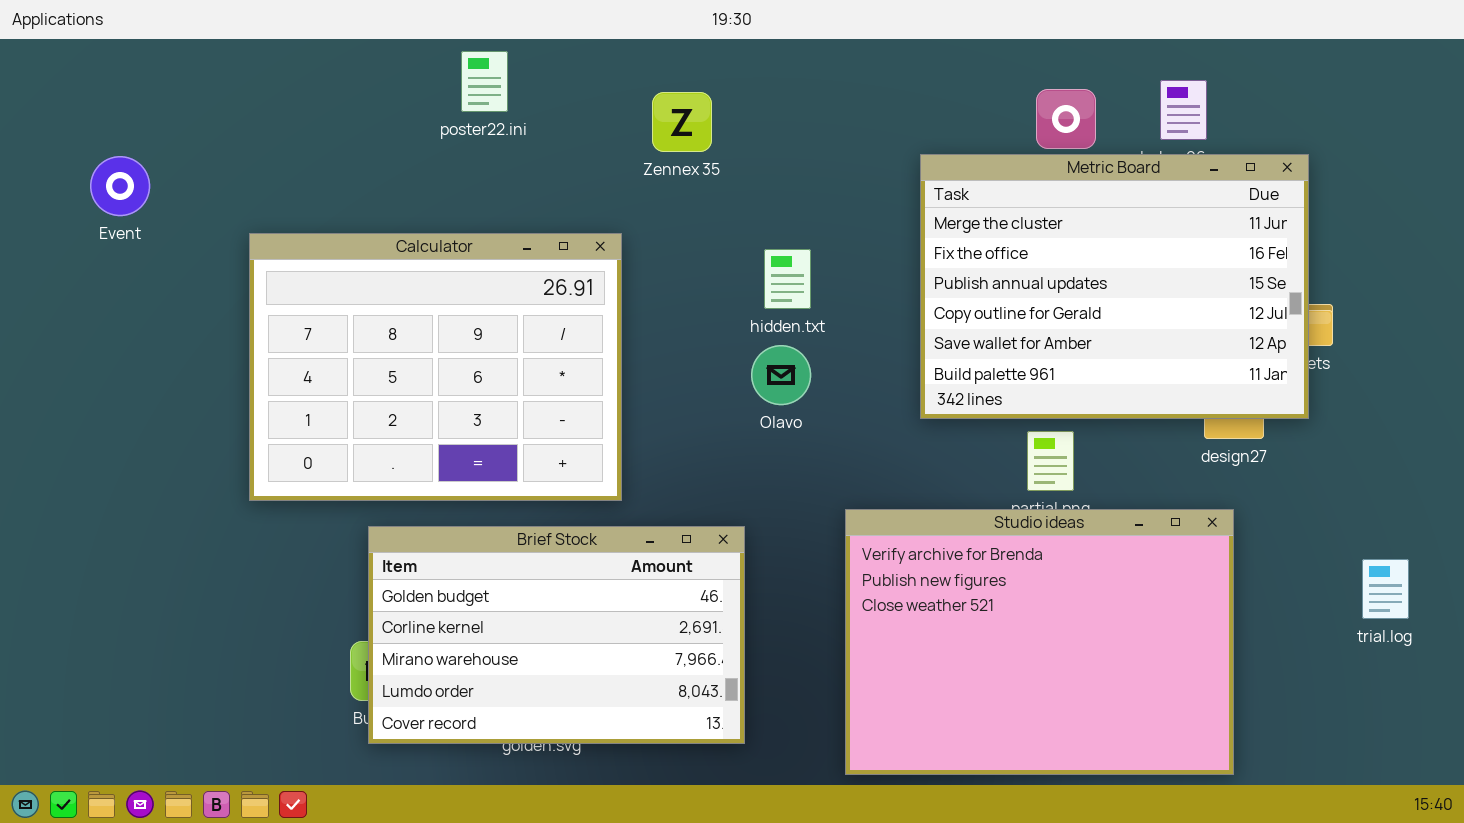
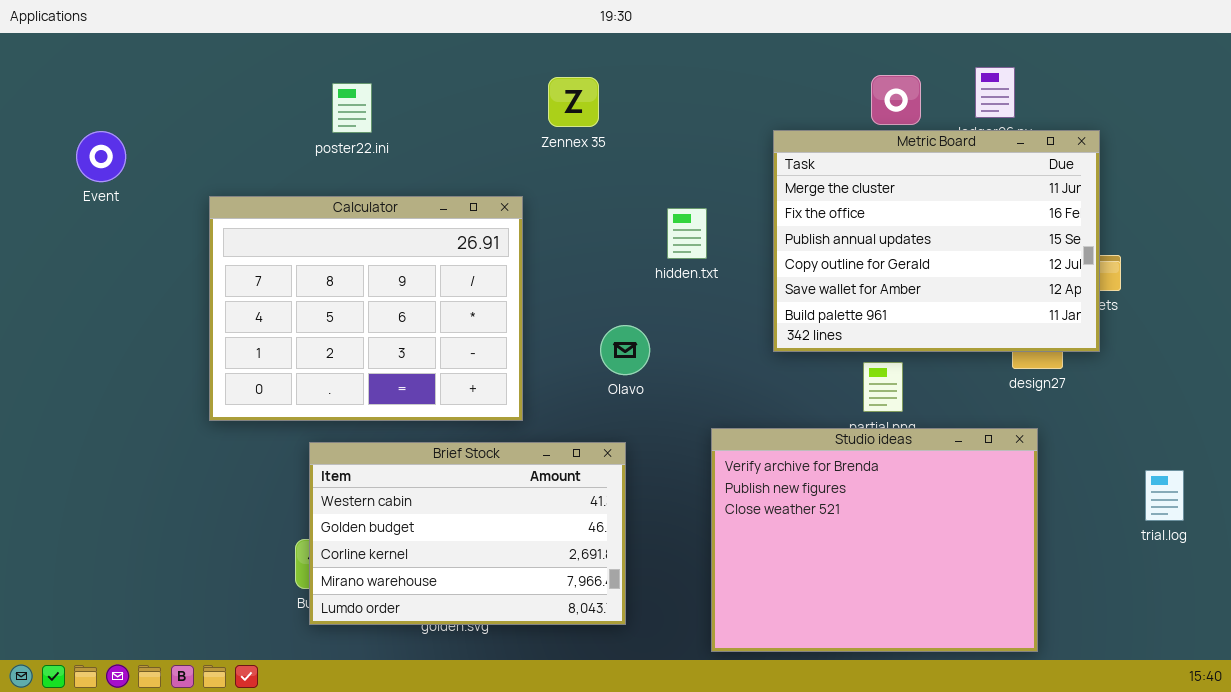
poster22.ini: [461,51,508,112] -> [332,83,372,133], moved
hidden.txt: [764,249,811,309] -> [667,208,707,259], moved
Olavo: [751,345,811,405] -> [600,325,650,375], moved
Brief Stock: [368,526,745,744] -> [309,442,626,625], scrolled up 1 row

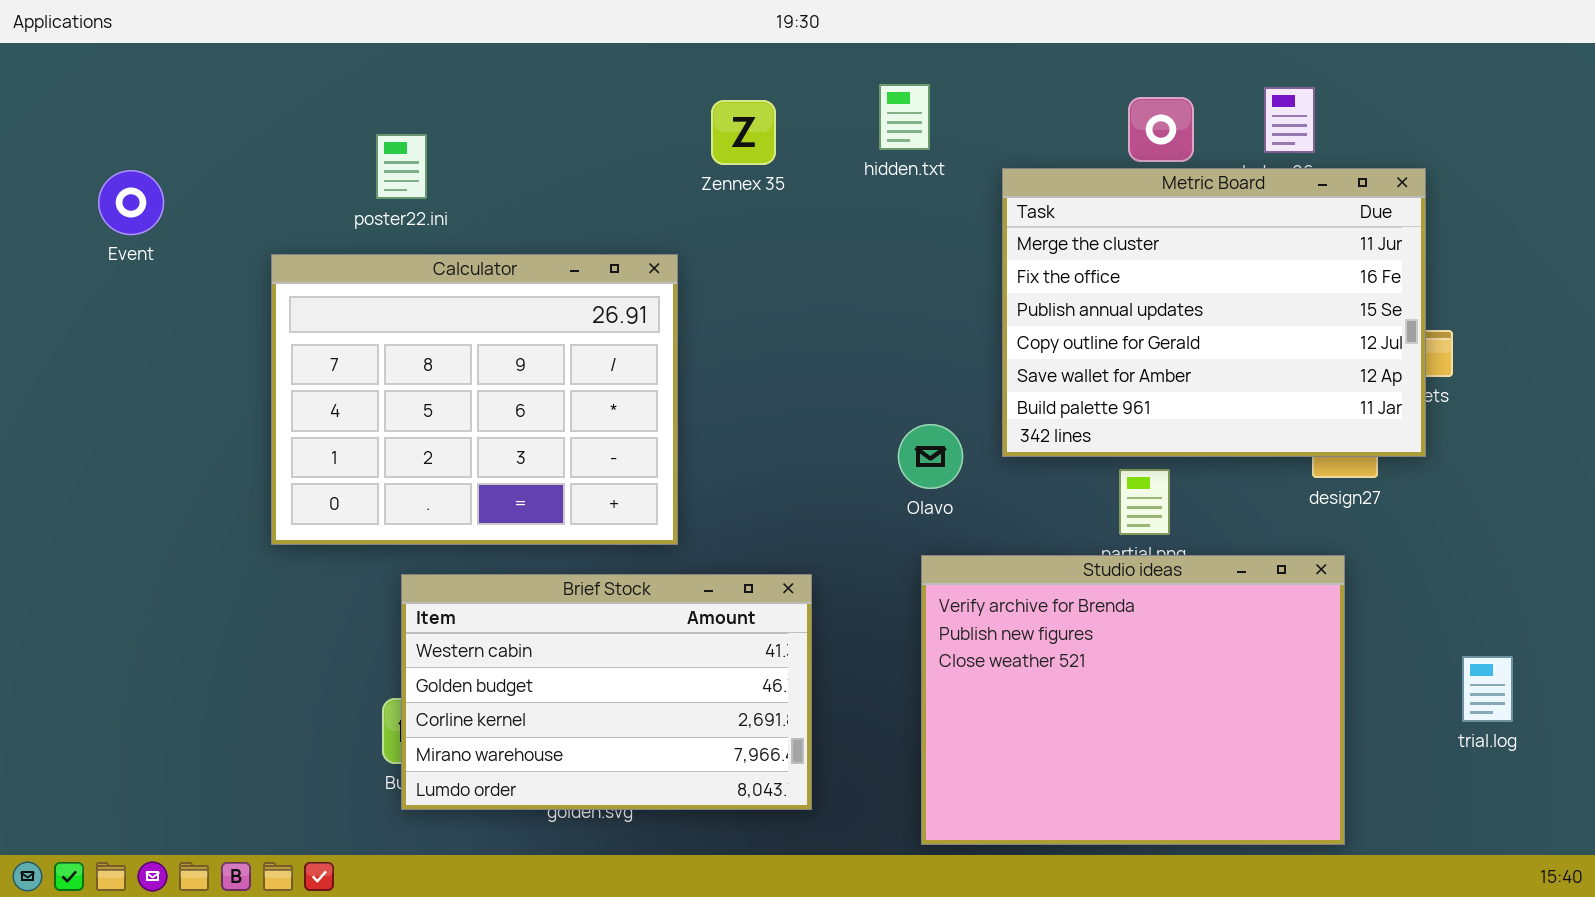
poster22.ini: [332,83,372,133] -> [376,134,427,199], moved
hidden.txt: [667,208,707,259] -> [879,84,930,150], moved
Olavo: [600,325,650,375] -> [898,424,963,489], moved
trial.log: [1145,470,1184,521] -> [1462,656,1513,722], moved

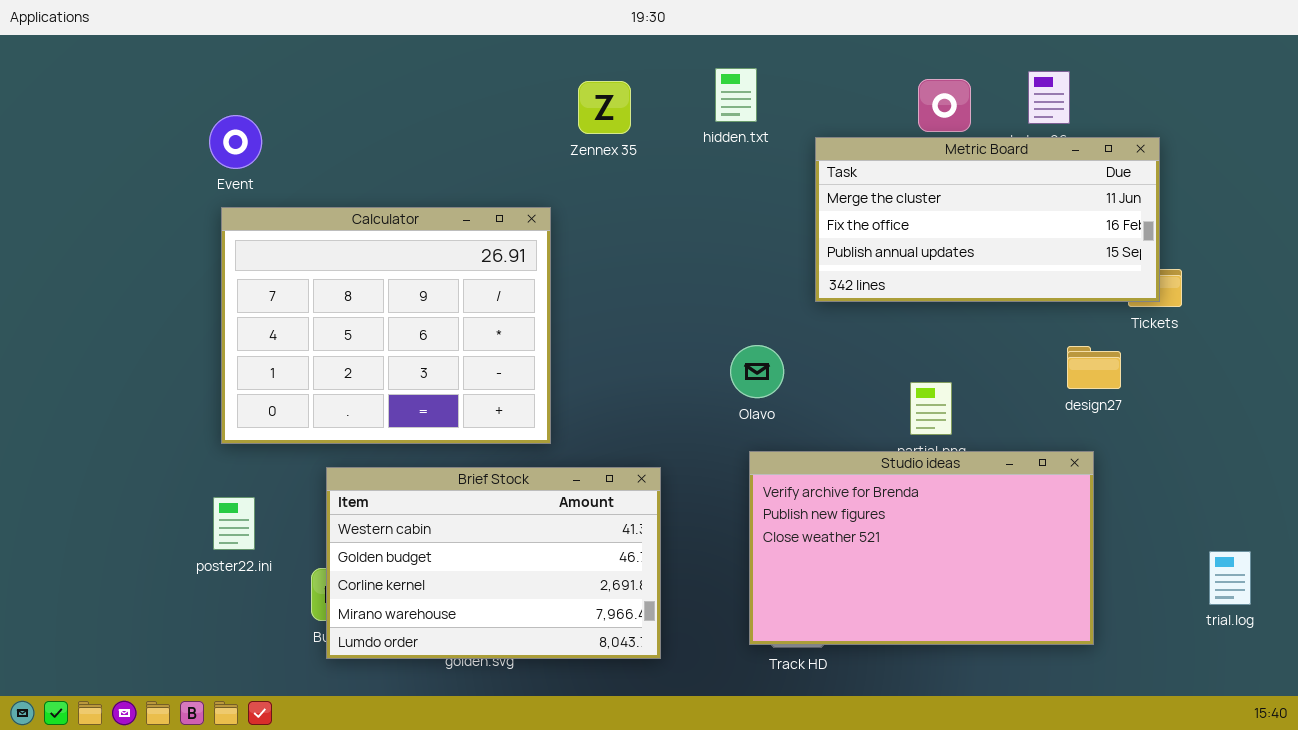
poster22.ini: [376,134,427,199] -> [213,497,255,550], moved
Metric Board: [1002,168,1426,457] -> [815,137,1160,302], resized
Event: [98,170,164,235] -> [209,115,262,169], moved
Studio ideas: [921,555,1345,845] -> [749,451,1094,645], resized
trial.log: [1462,656,1513,722] -> [1209,551,1251,605], moved

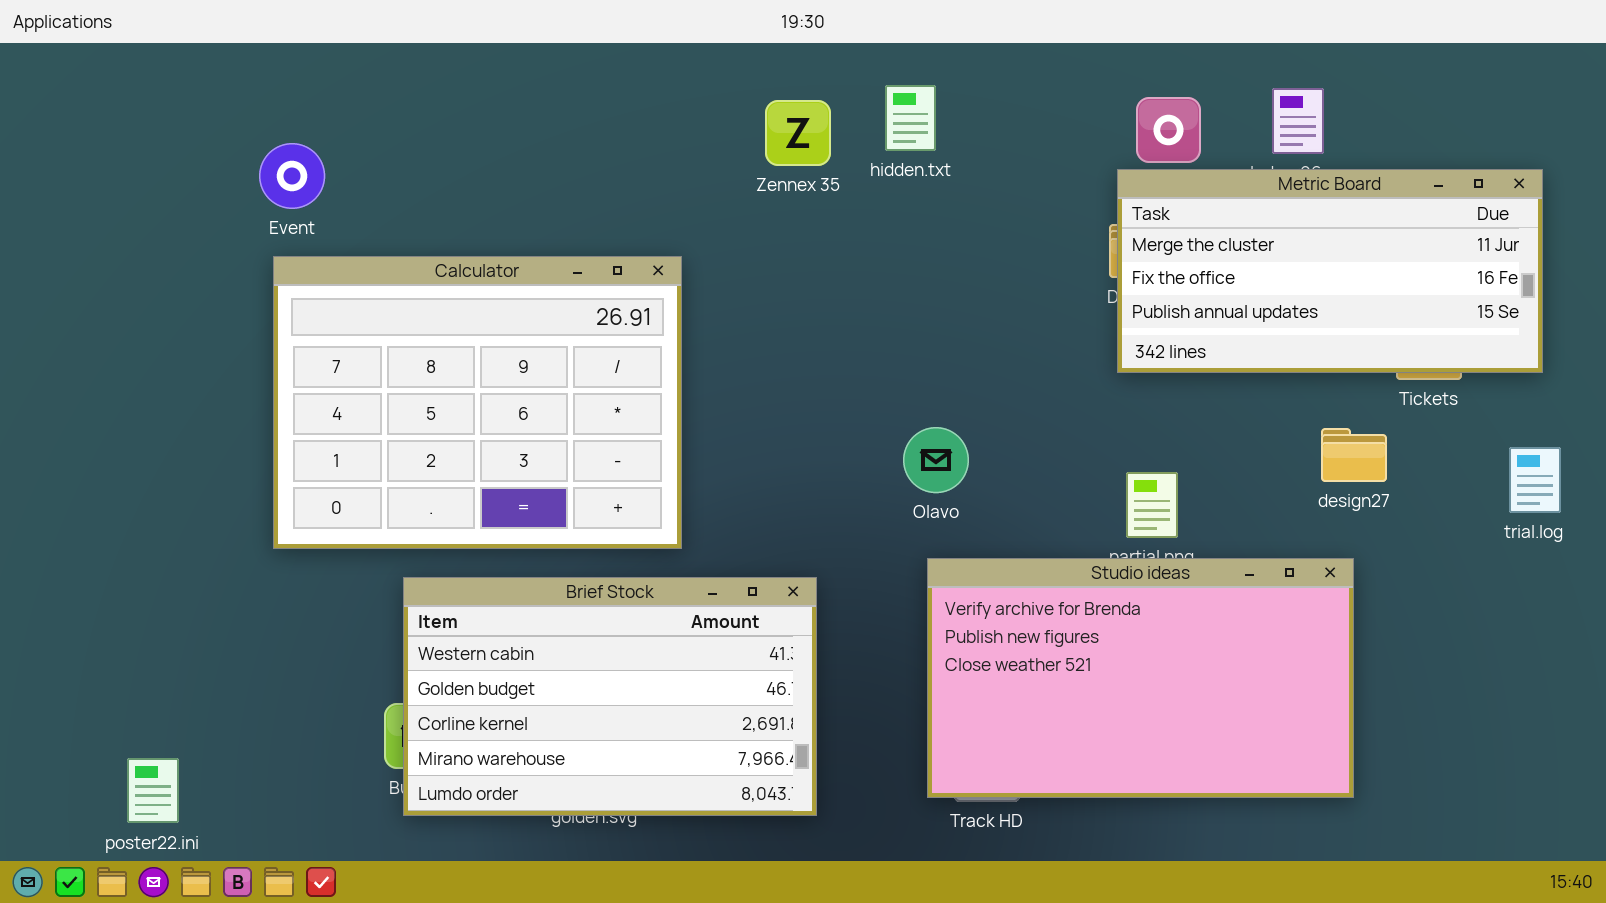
Zennex 35: [578,81,631,134] -> [765,100,831,166], moved
Metric Board: [815,137,1160,302] -> [1117,169,1543,373], moved
poster22.ini: [213,497,255,550] -> [127,758,179,823], moved
trial.log: [1209,551,1251,605] -> [1509,447,1561,513], moved

